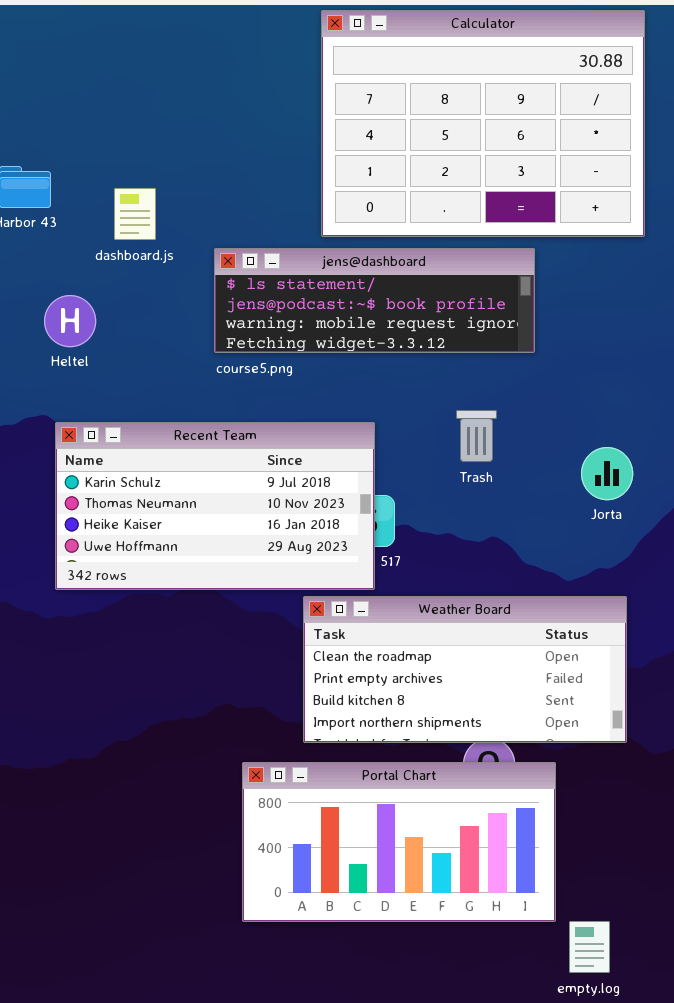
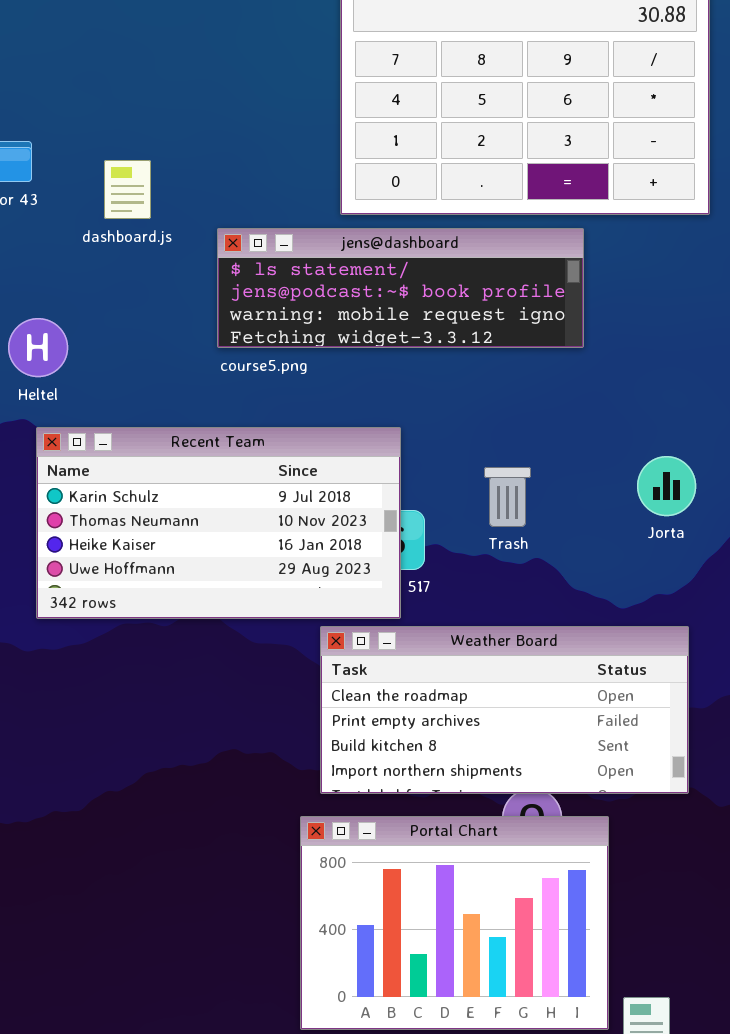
Heltel: [44,295,96,347] -> [8,318,68,377], moved
Trash: [456,410,497,462] -> [484,467,531,527], moved
Portal Chart: [242,762,556,922] -> [300,816,609,1030], resized

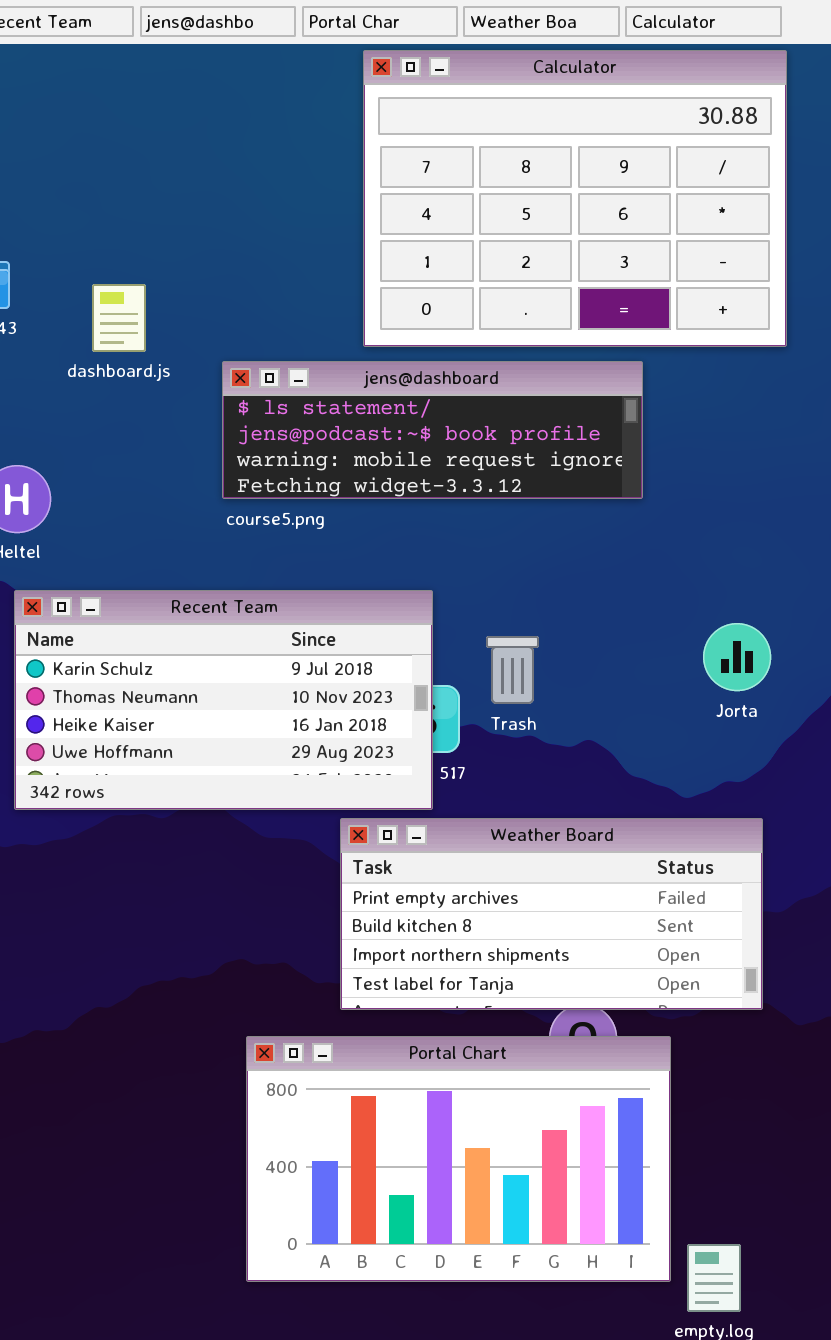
Trash: [484,467,531,527] -> [486,636,539,704], moved
Weather Board: [320,626,689,794] -> [340,818,763,1010], scrolled down 1 row
Portal Chart: [300,816,609,1030] -> [246,1036,671,1282], resized

